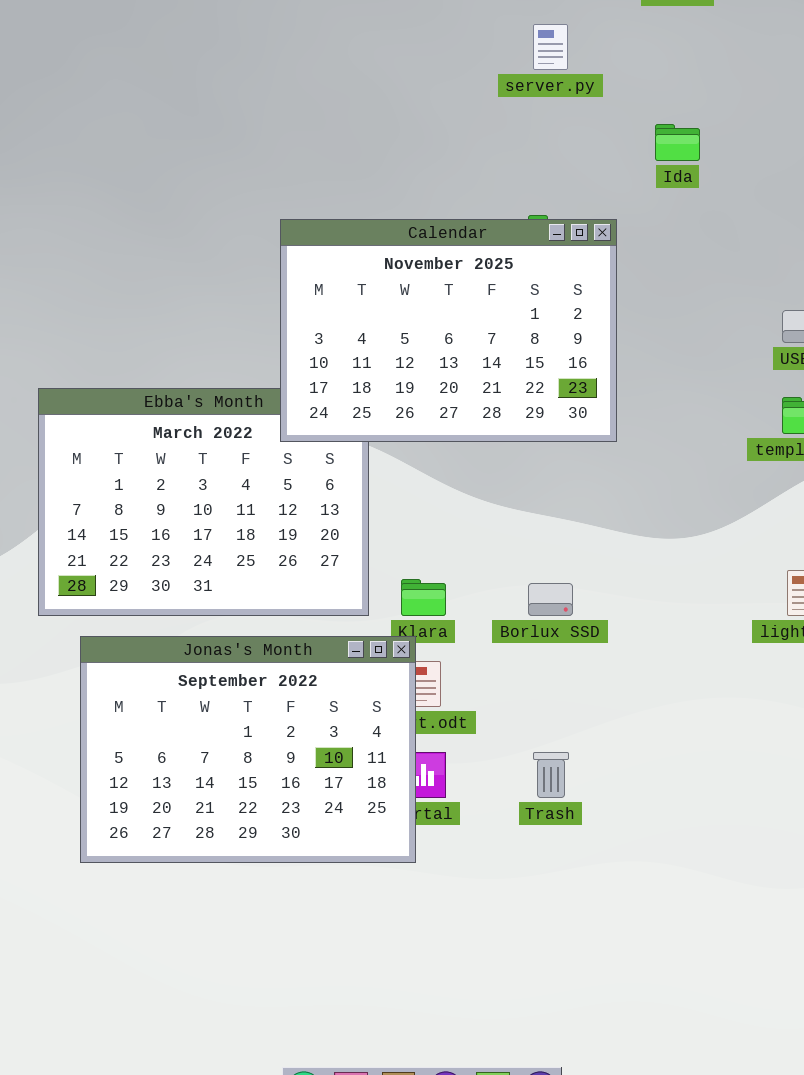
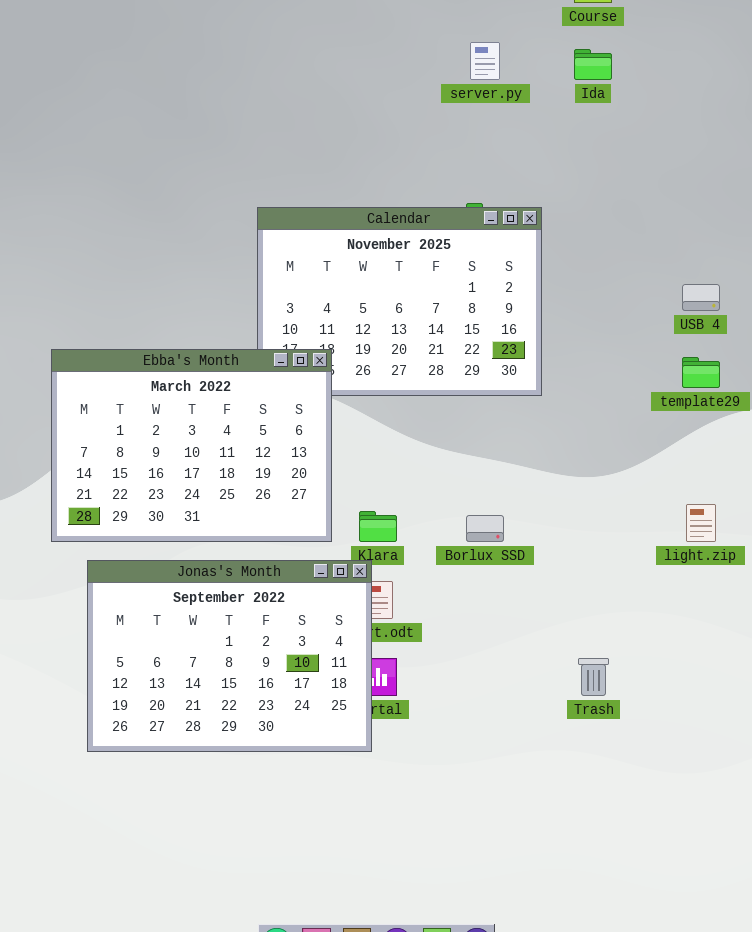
Ida: [655,124,700,161] -> [574,49,612,80], moved
Ebba's Month: [38,388,369,616] -> [51,349,332,542], raised
Trash: [533,752,569,798] -> [578,658,609,696], moved

